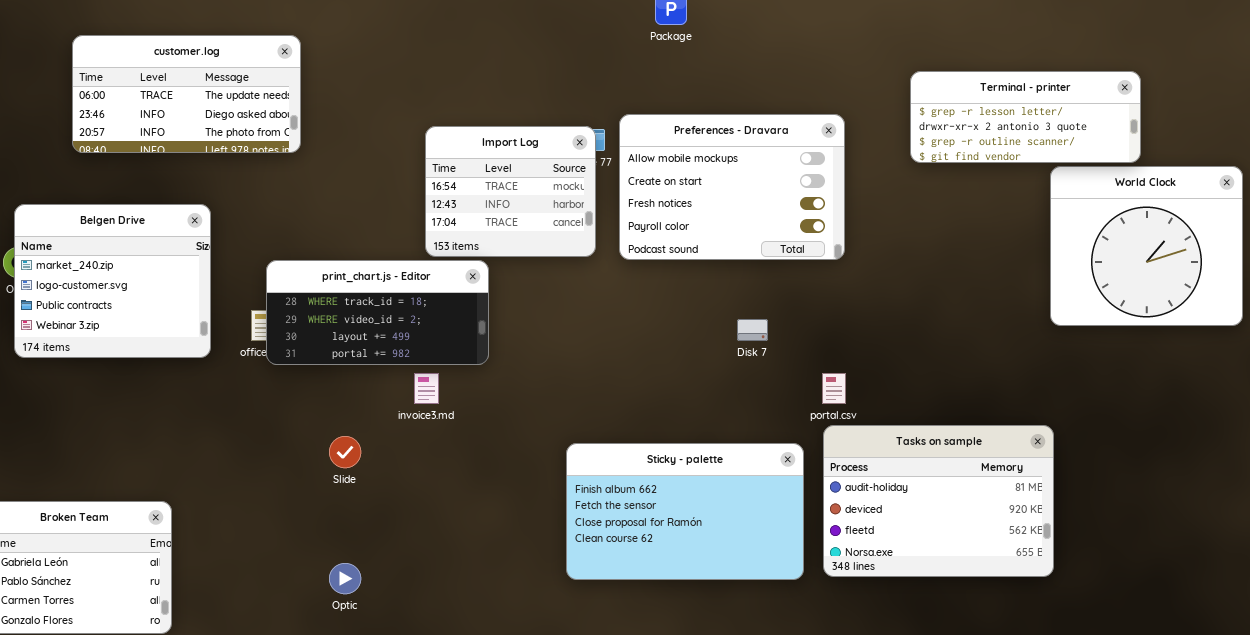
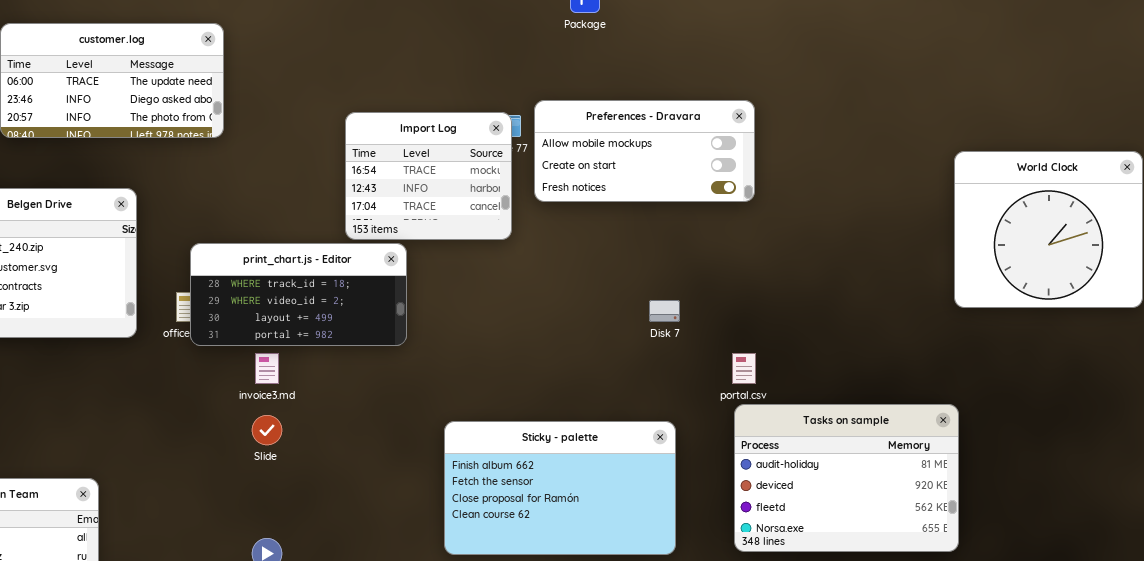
Terminal - printer: [910,71,1141,163] -> none, closed
Preferences - Dravara: [619,114,845,260] -> [534,100,755,202], resized
invoice3.md: [414,373,439,404] -> [255,353,279,384], moved
Sticky - palette: [566,443,804,580] -> [444,421,676,555], moved

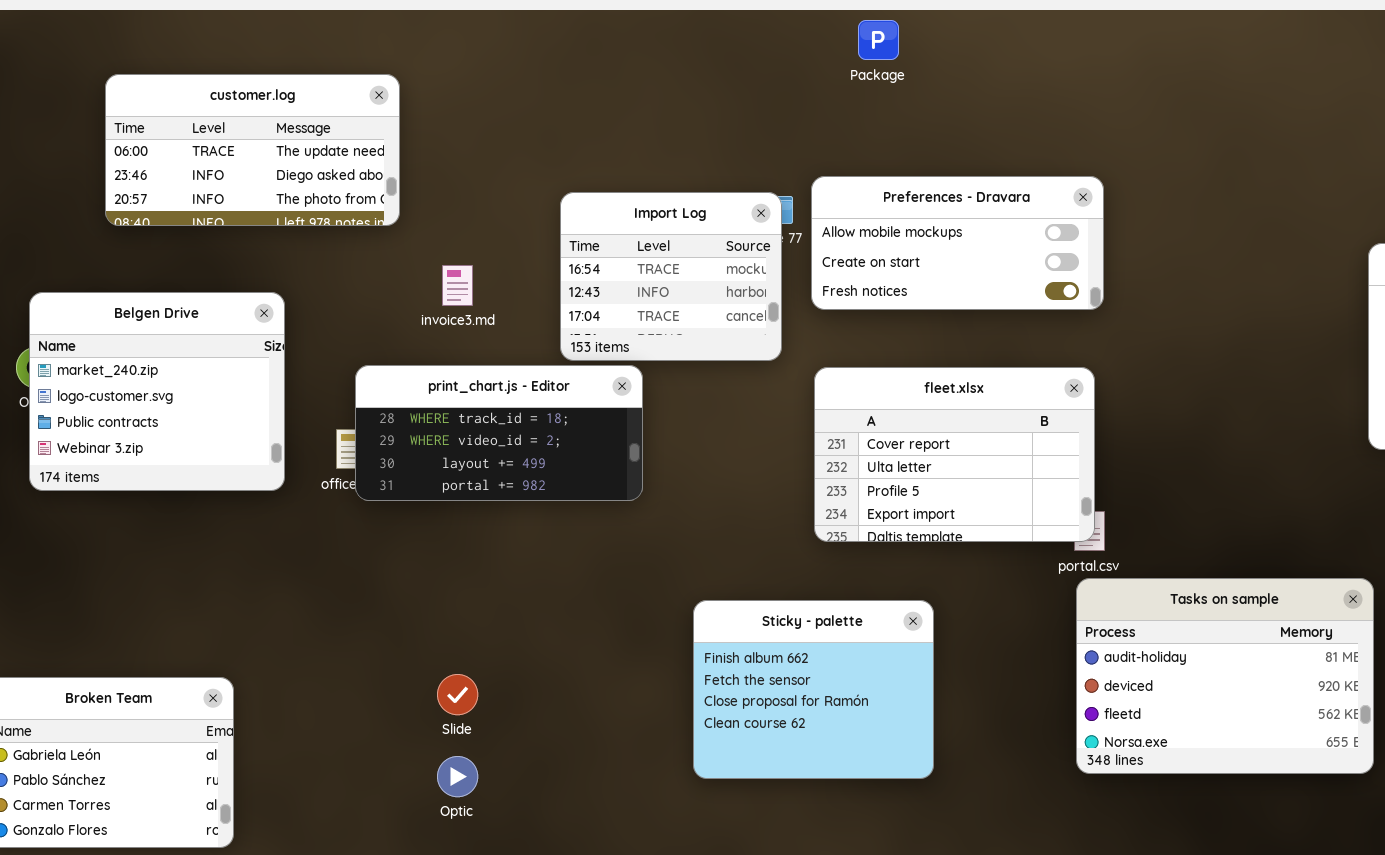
fleet.xlsx: none -> [814,367,1095,542], opened
invoice3.md: [255,353,279,384] -> [442,265,473,306], moved
Slide: [252,415,282,445] -> [437,674,478,715], moved
Sticky - palette: [444,421,676,555] -> [693,600,934,779], resized

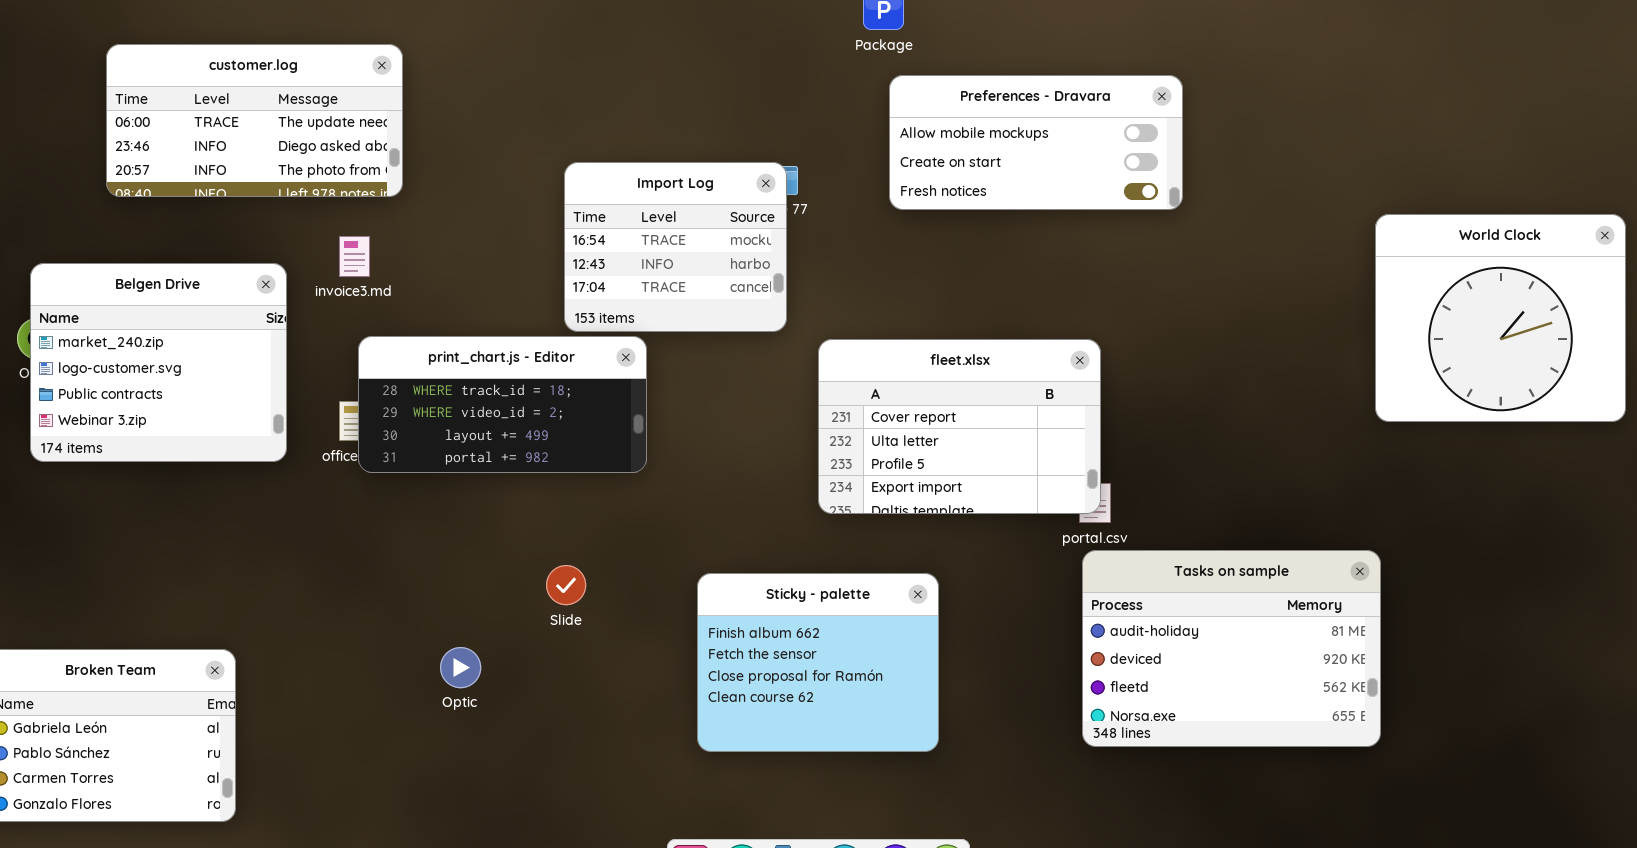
Preferences - Dravara: [811,176,1104,310] -> [889,75,1183,210], moved
invoice3.md: [442,265,473,306] -> [339,236,370,277], moved
Slide: [437,674,478,715] -> [546,565,586,605], moved
Optic: [437,756,478,797] -> [440,647,481,688], moved

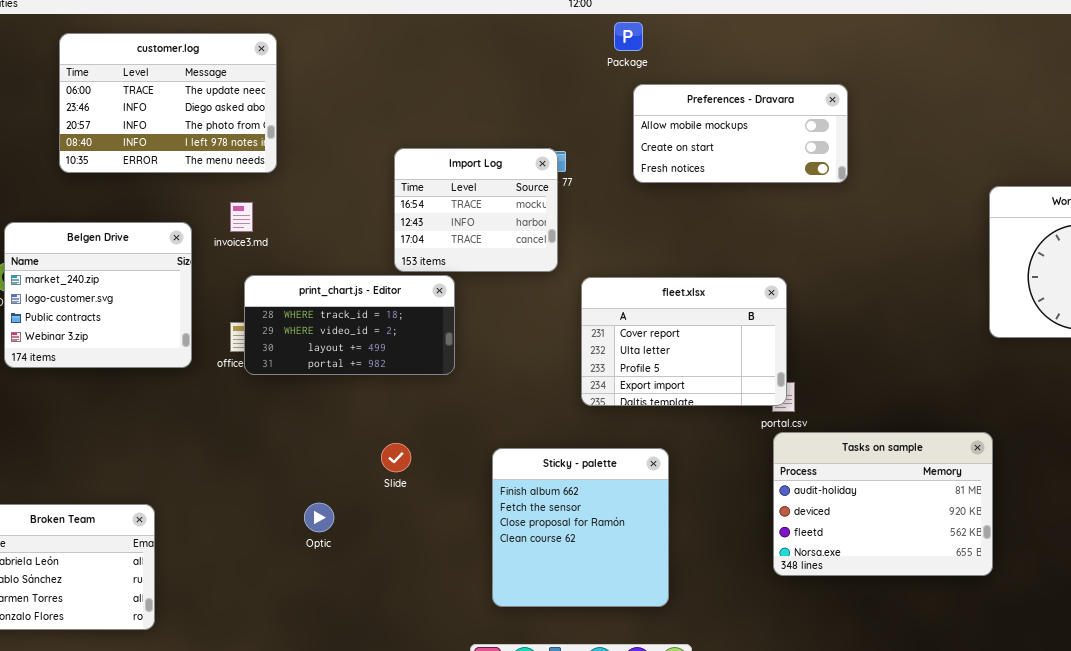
customer.log: [106,44,403,197] -> [59,33,277,173], resized
Sticky - palette: [697,573,939,752] -> [492,448,669,607], resized

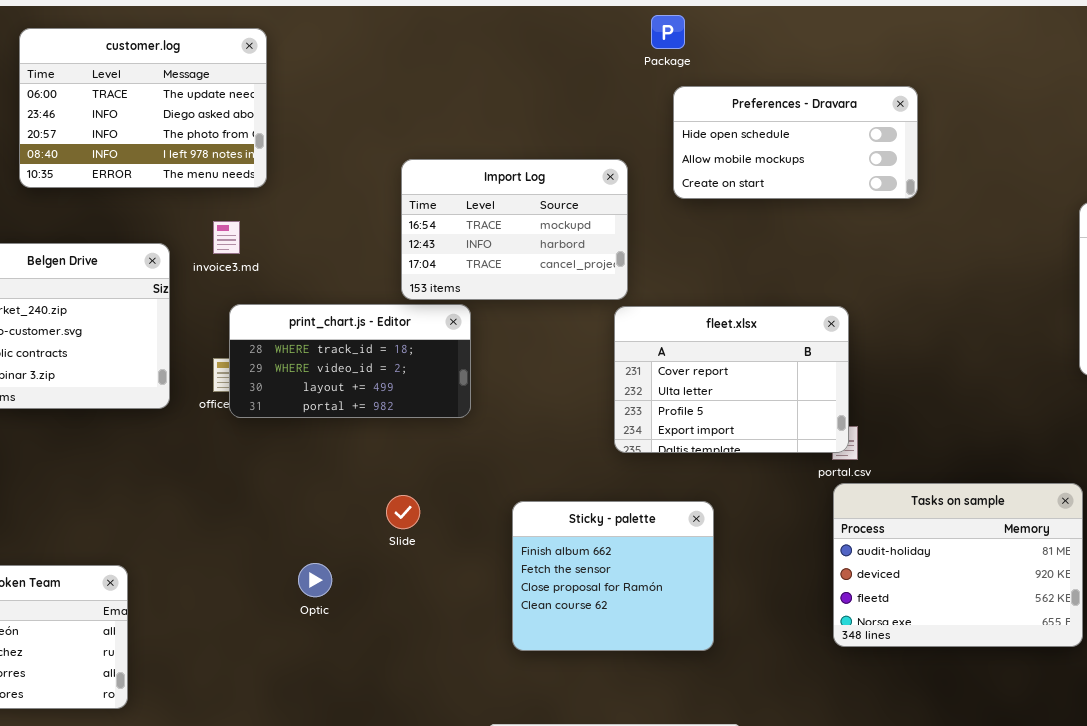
Preferences - Dravara: [633,84,848,183] -> [673,86,918,199], scrolled up 1 row
Import Log: [394,148,558,272] -> [401,159,628,300], resized
Sticky - palette: [492,448,669,607] -> [512,501,714,651], resized

